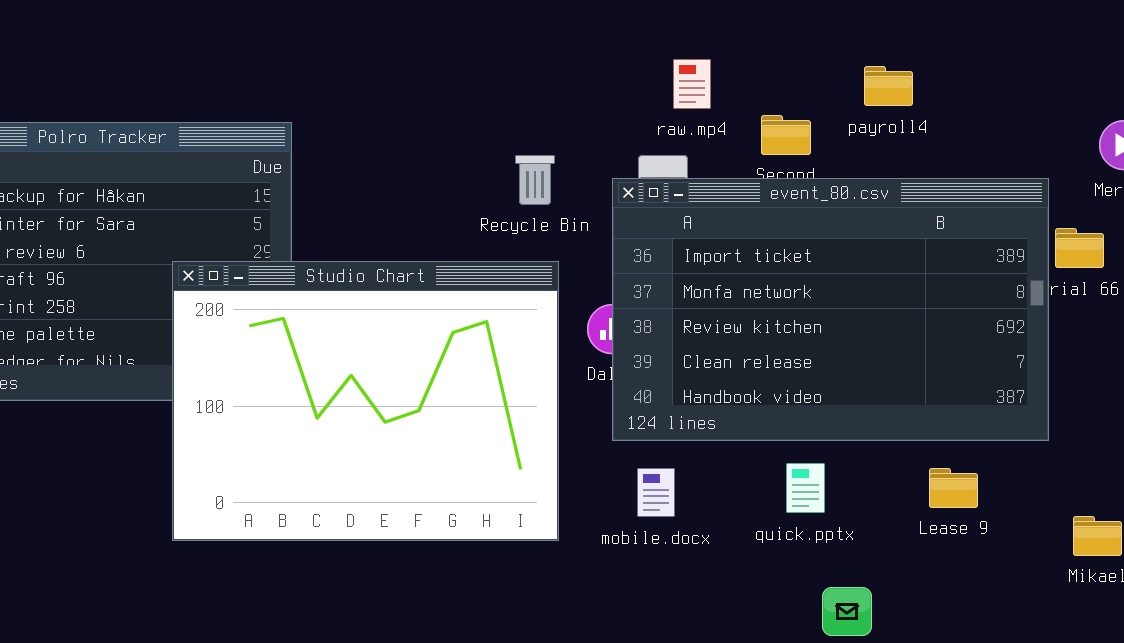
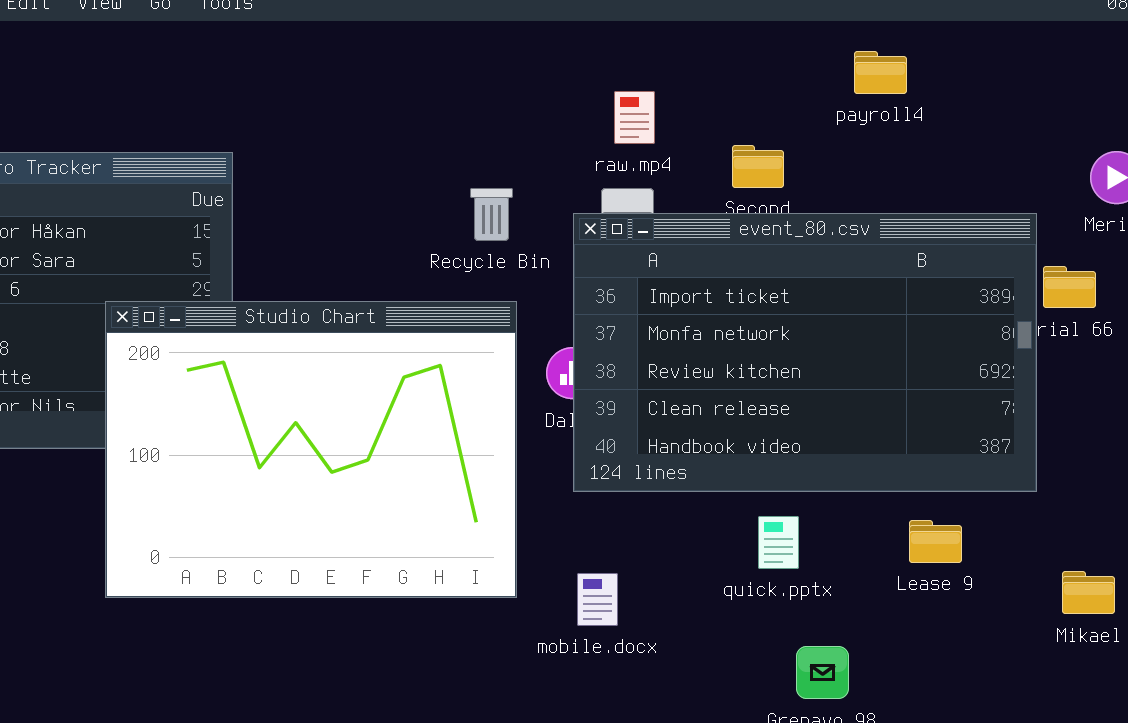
raw.mp4: [673,59,711,109] -> [614,91,655,144], moved
payroll4: [864,66,913,106] -> [854,51,907,94], moved
mobile.docx: [637,468,675,517] -> [577,573,618,626], moved

